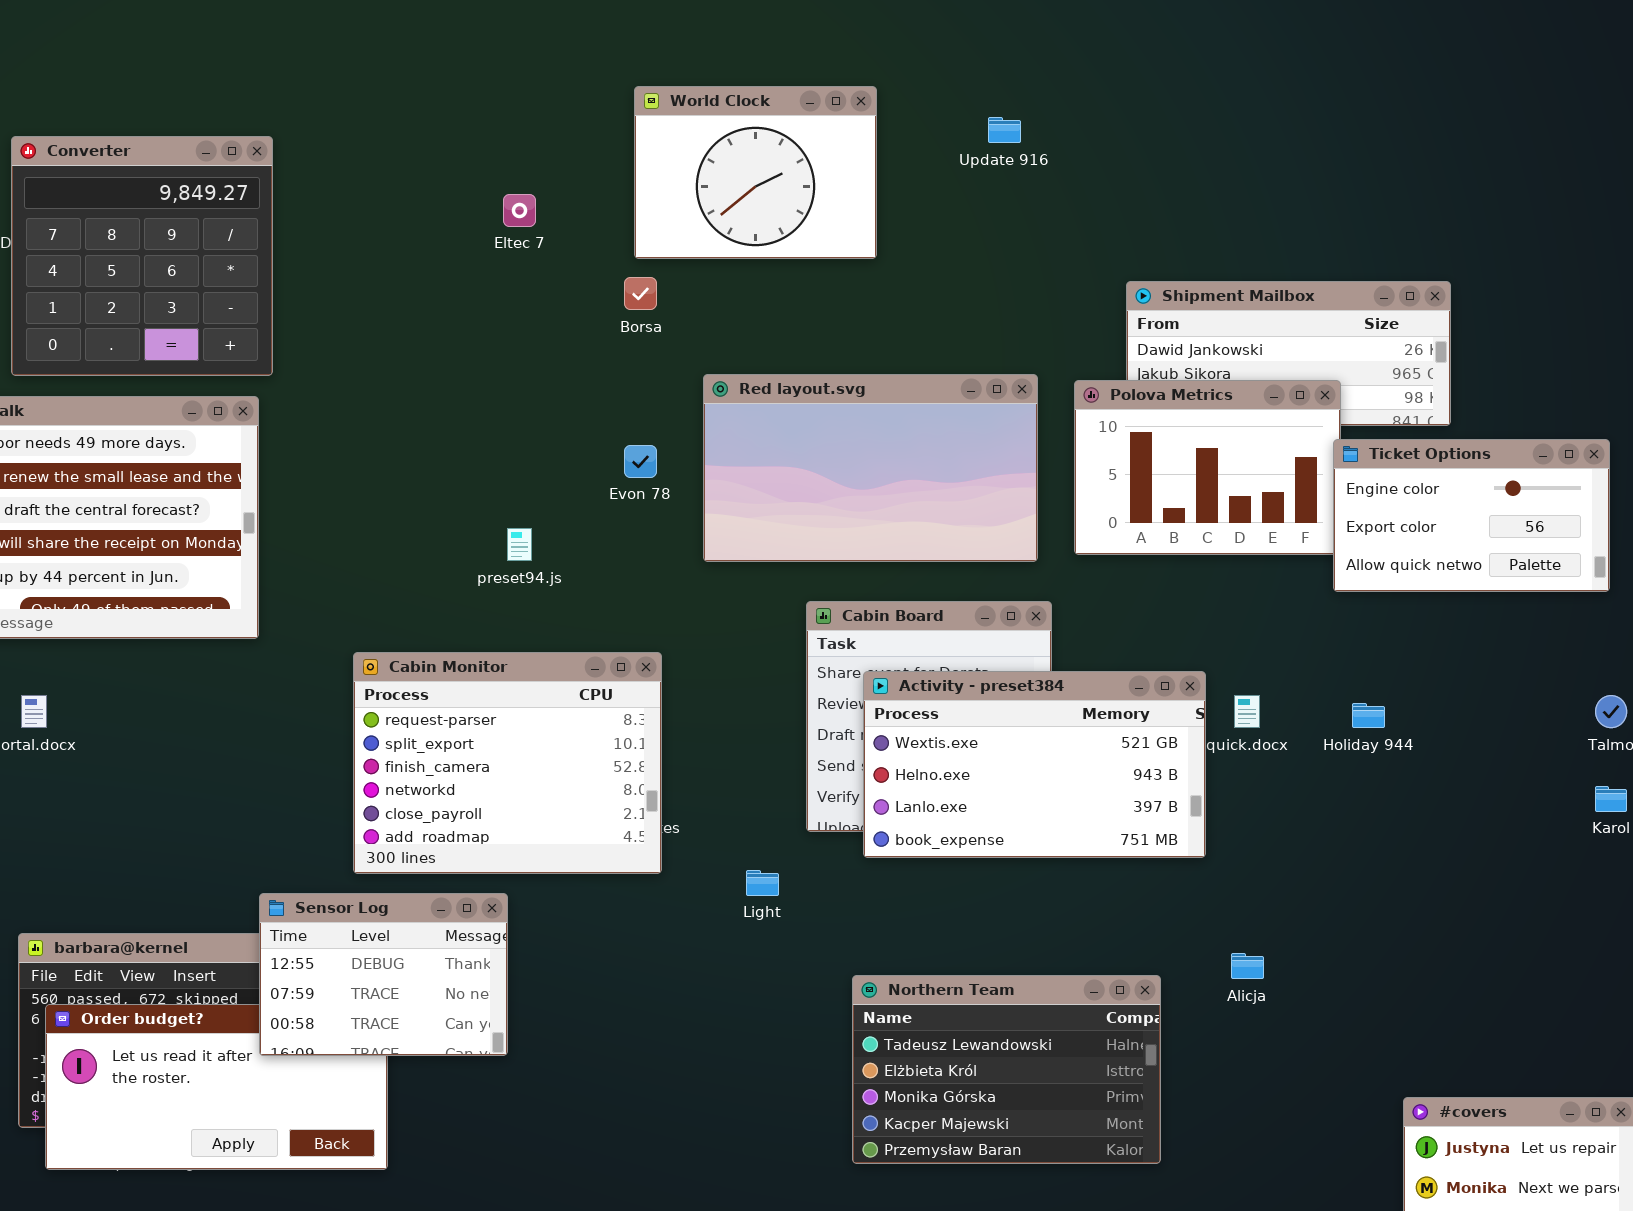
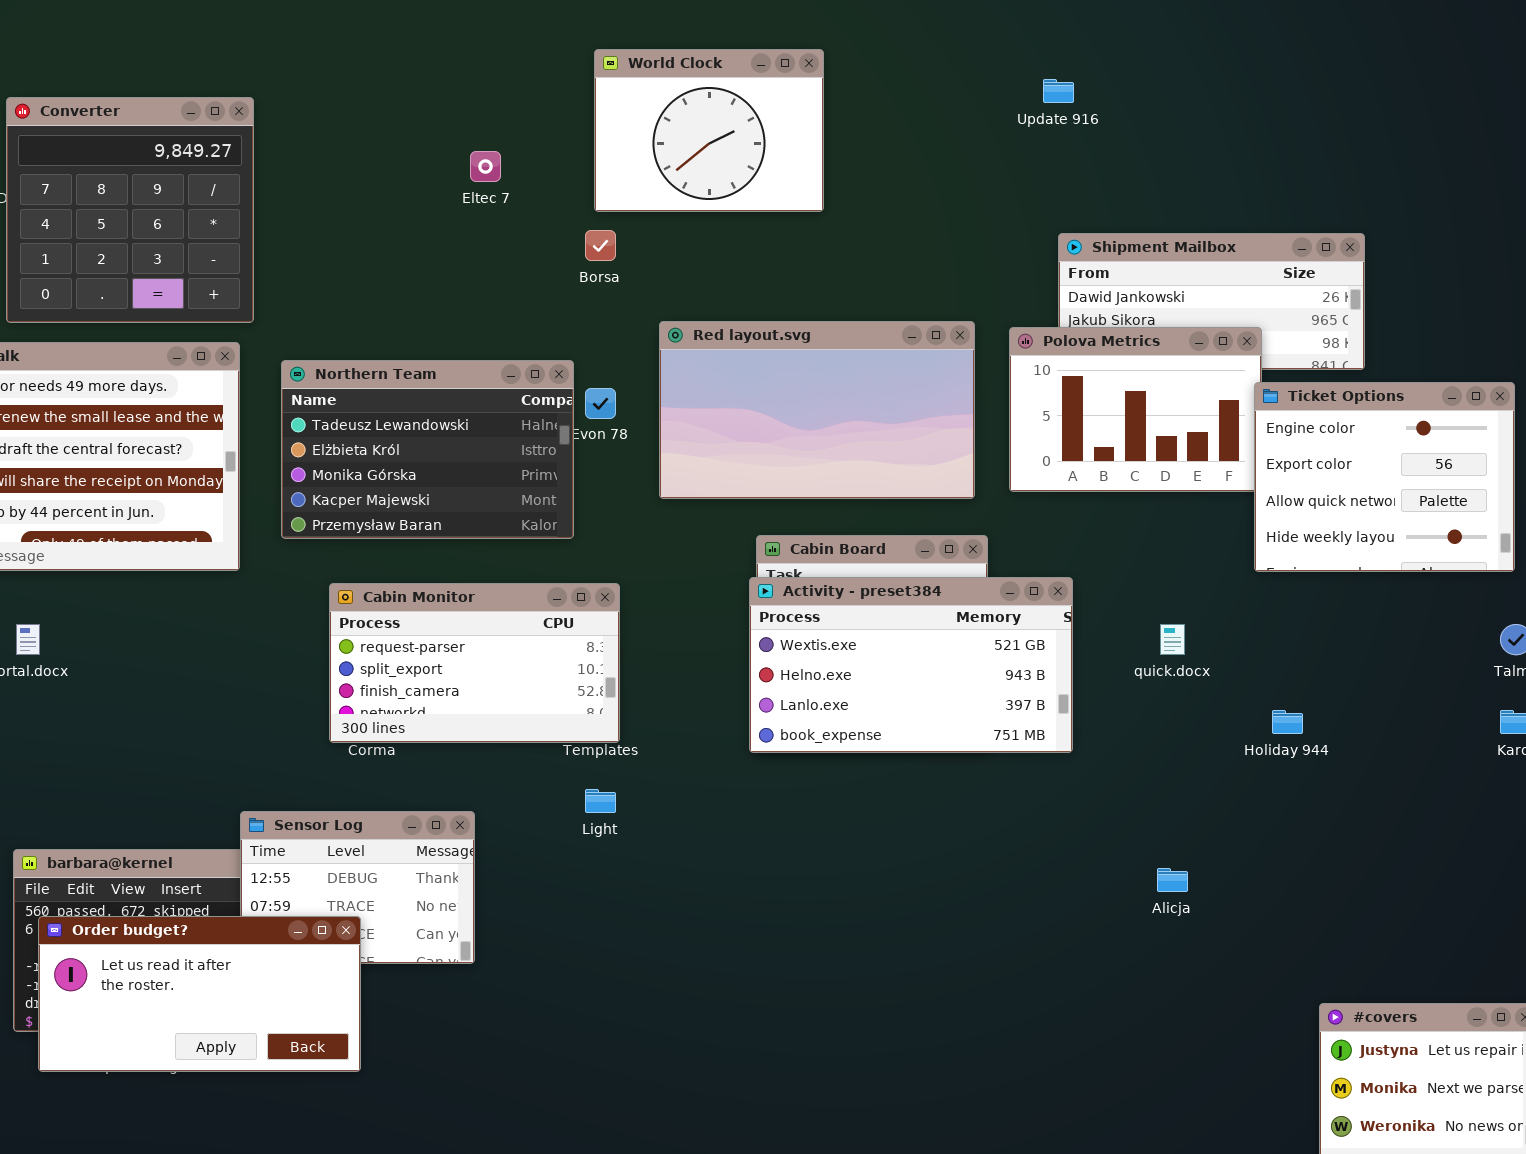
Update 916: [988,117,1021,143] -> [1043,79,1074,103], moved
Ticket Options: [1333,439,1610,592] -> [1254,382,1515,572], resized
Cabin Monitor: [353,652,662,874] -> [329,583,620,743], resized
Activity - preset384: [863,671,1206,858] -> [749,577,1073,753], moved
Holiday 944: [1352,703,1385,728] -> [1272,710,1303,734], moved
Light: [746,870,779,896] -> [585,789,616,813], moved
Northern Team: [852,975,1161,1164] -> [281,360,574,539], moved
Order budget?: [45,1004,388,1170] -> [38,916,361,1072], raised

